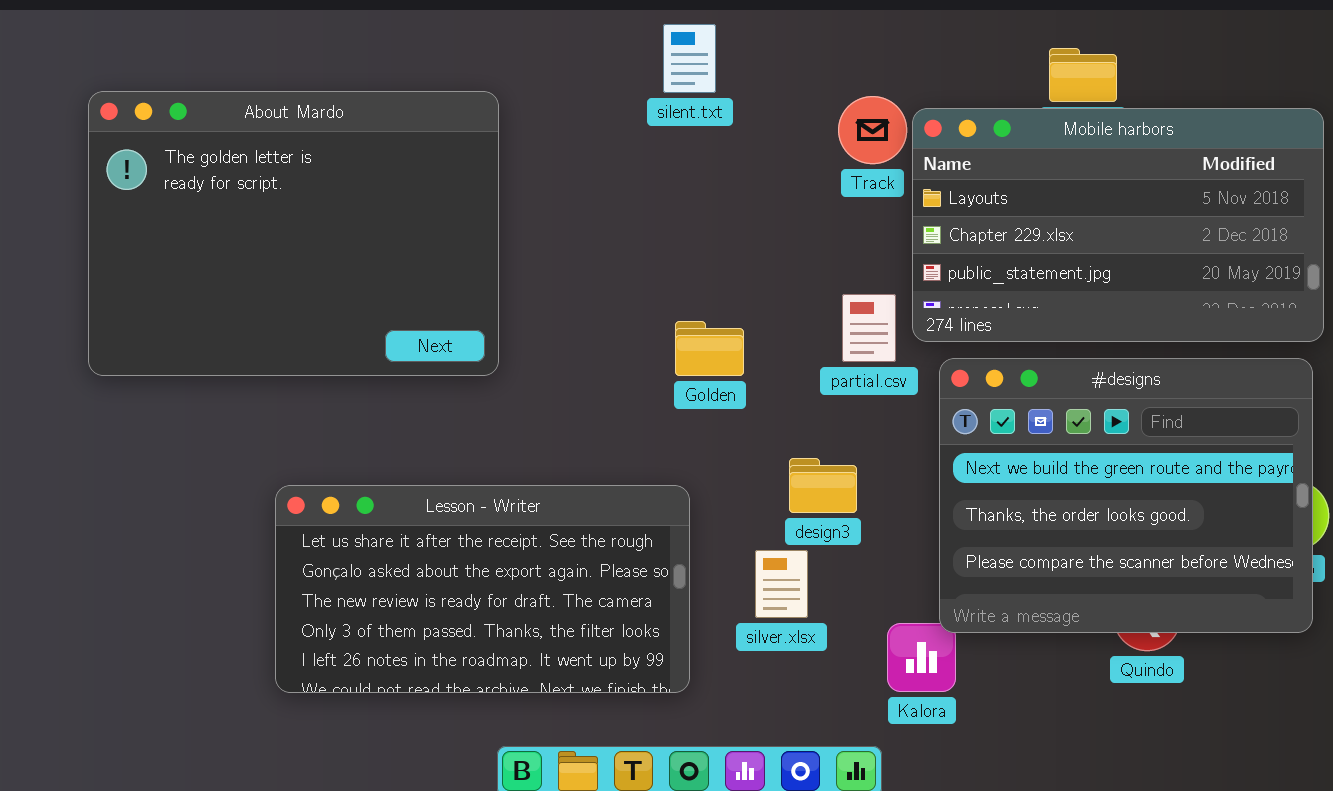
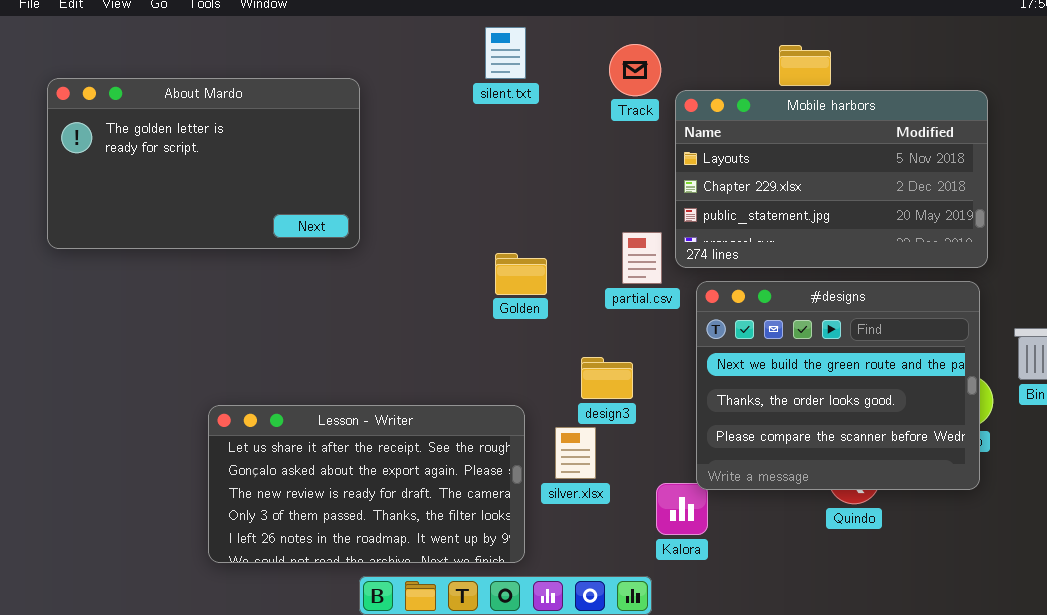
About Mardo: [88,91,499,376] -> [47,78,360,249], resized
Track: [838,96,907,164] -> [609,44,661,96], moved
Lesson - Writer: [275,485,690,693] -> [208,405,525,563], moved

